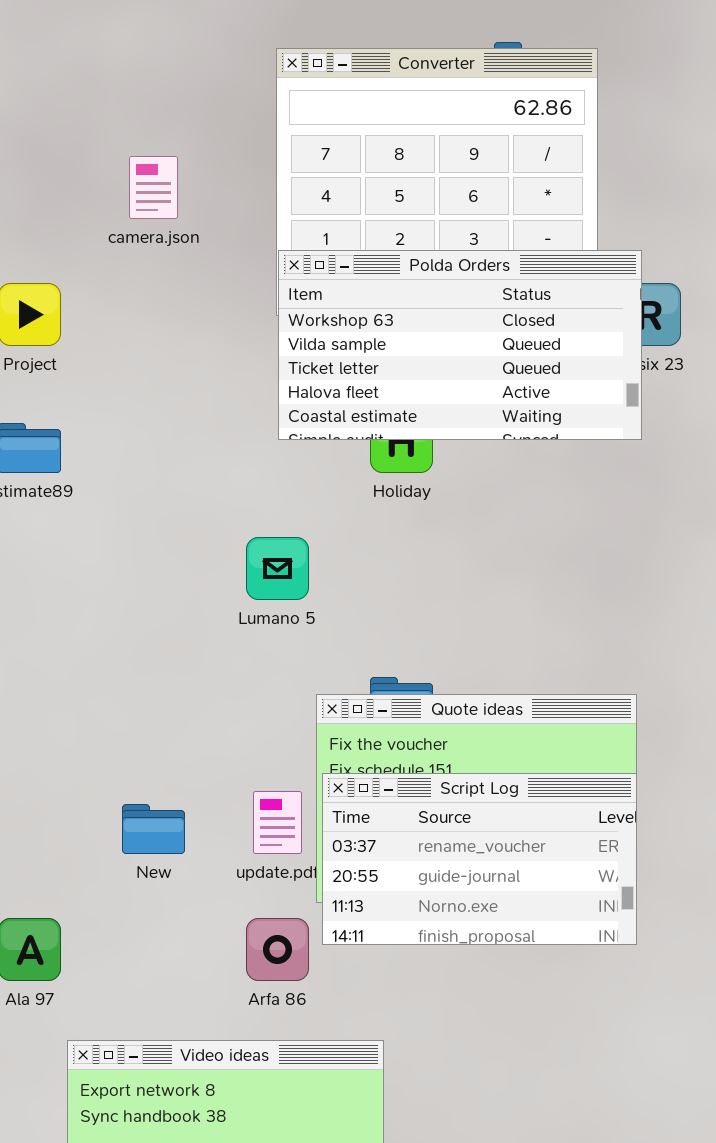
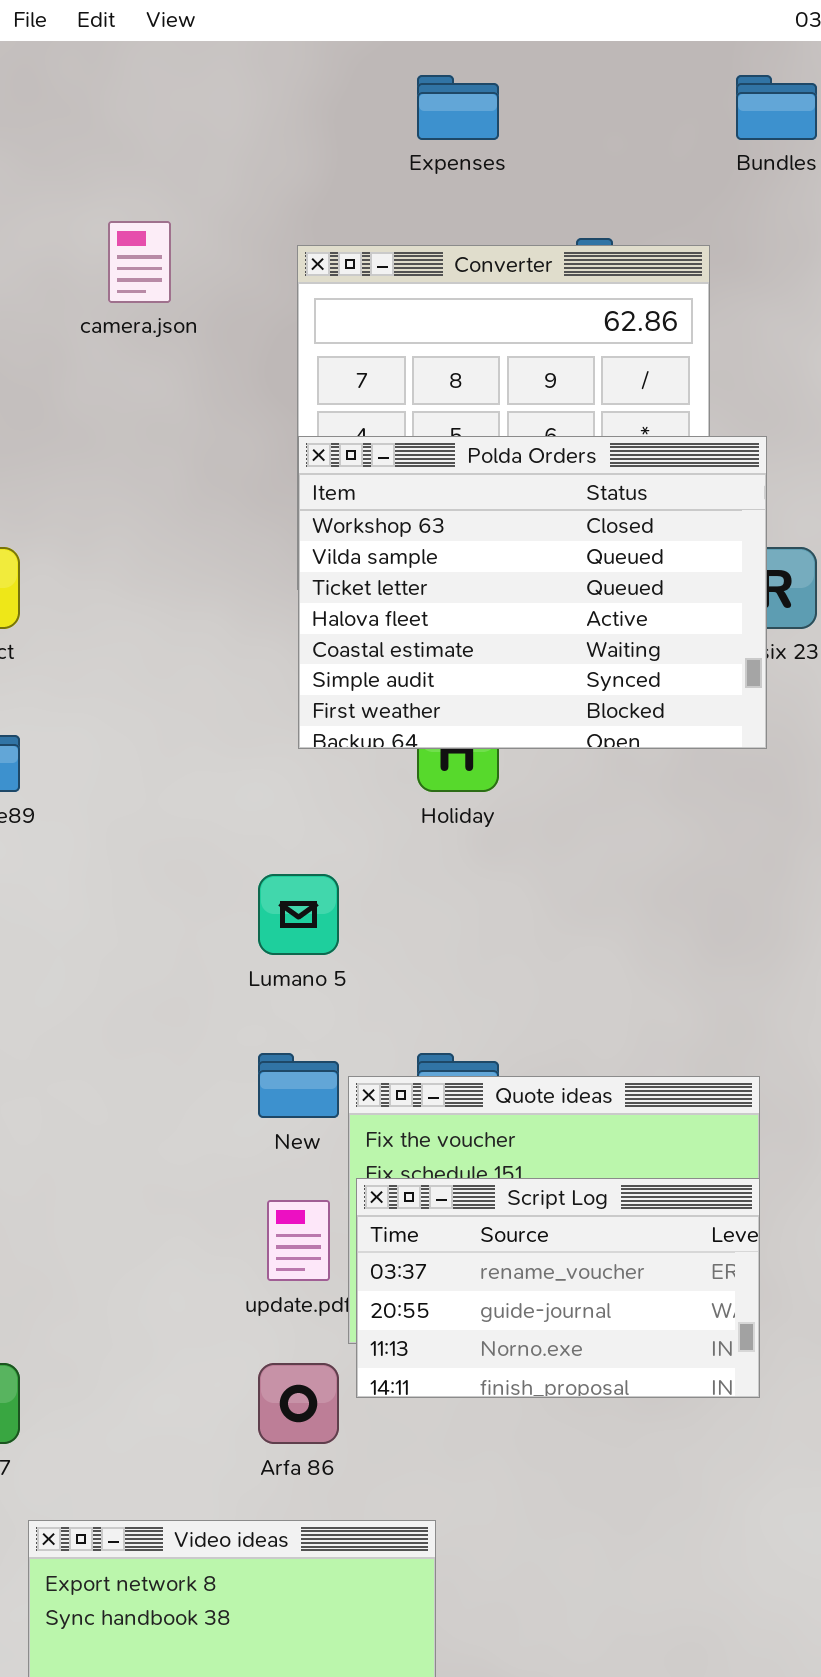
camera.json: [129,156,178,219] -> [108,221,171,303], moved
Polda Orders: [278,250,642,440] -> [298,436,767,749], resized
New: [122,804,185,854] -> [258,1053,339,1118], moved

